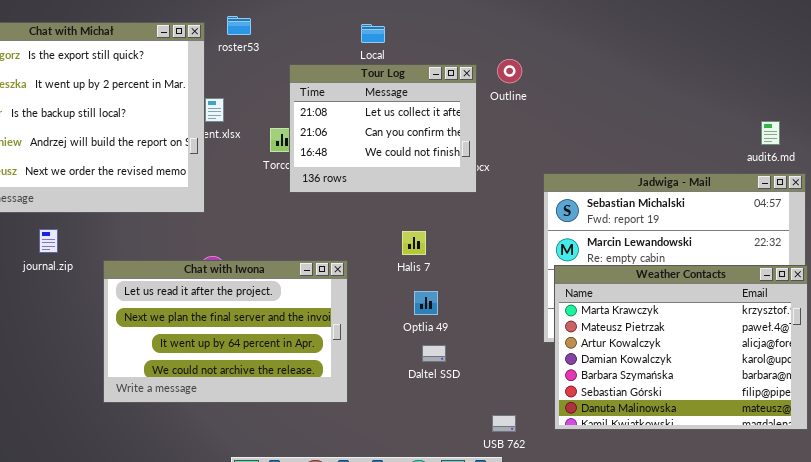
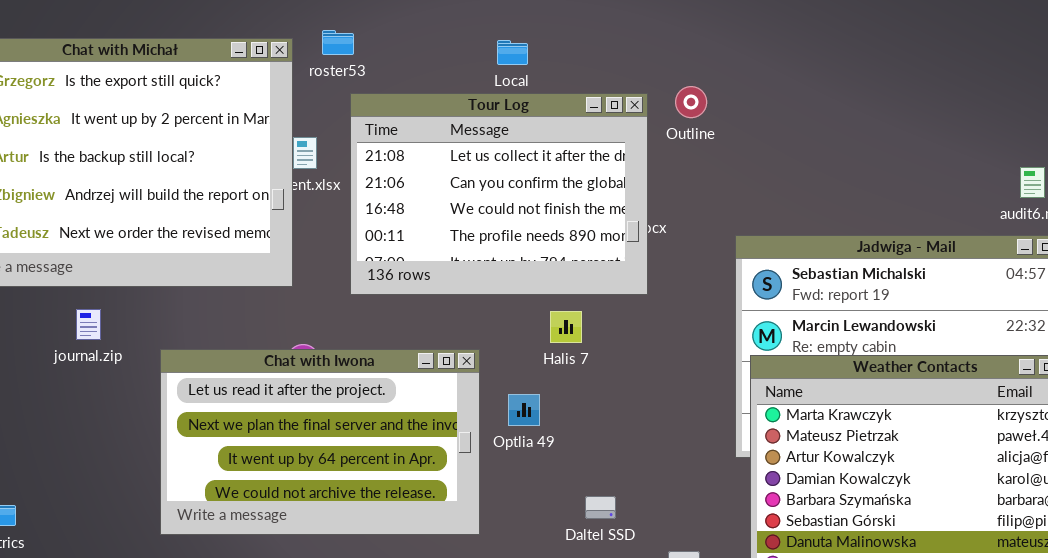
Tour Log: [289,64,477,193] -> [350,93,648,295], resized
Optlia 49: [414,291,438,315] -> [508,394,540,426], moved
Daltel SSD: [422,345,446,362] -> [585,496,616,519], moved

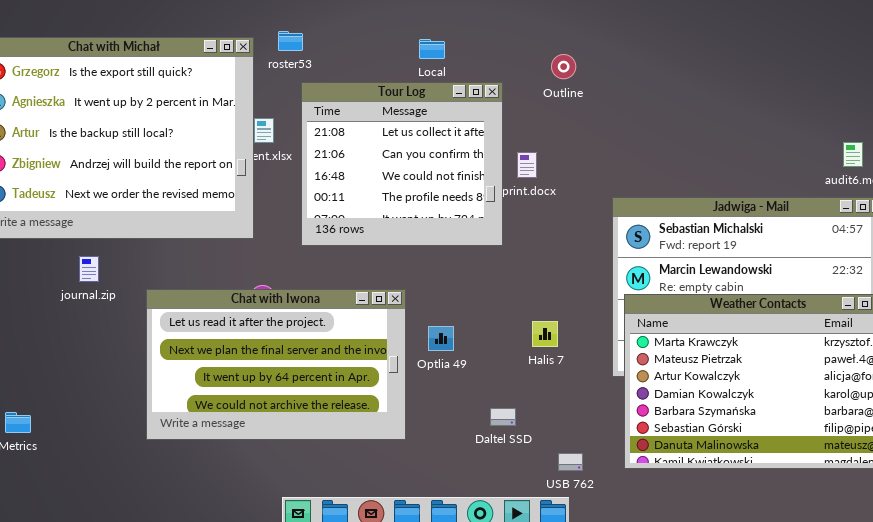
Outline: [675,86,707,118] -> [551,54,576,79], moved
Tour Log: [350,93,648,295] -> [301,82,503,246], resized
Halis 7: [550,311,582,343] -> [532,321,558,347], moved

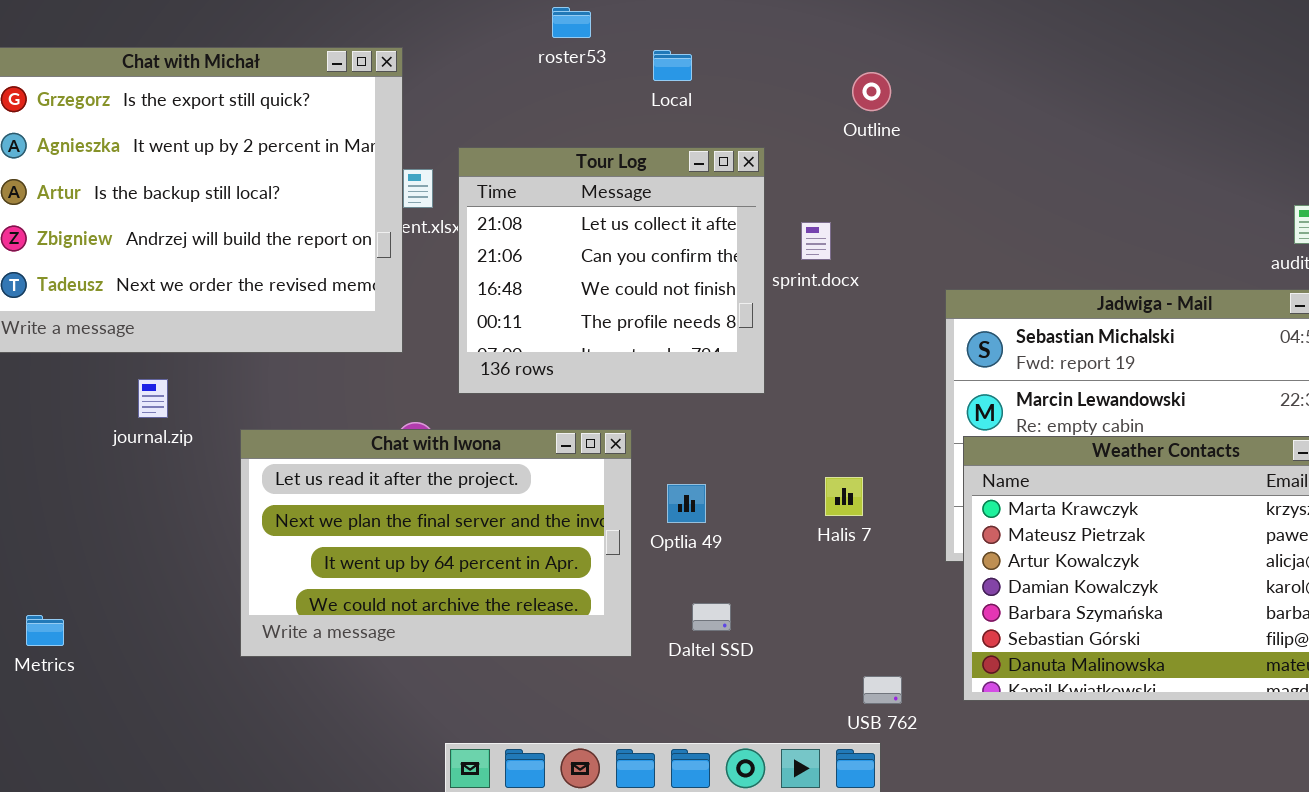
roster53: [278,31,303,51] -> [552,7,591,38], moved
Tour Log: [301,82,503,246] -> [458,147,765,394], moved
Daltel SSD: [490,408,516,426] -> [692,603,731,631], moved

